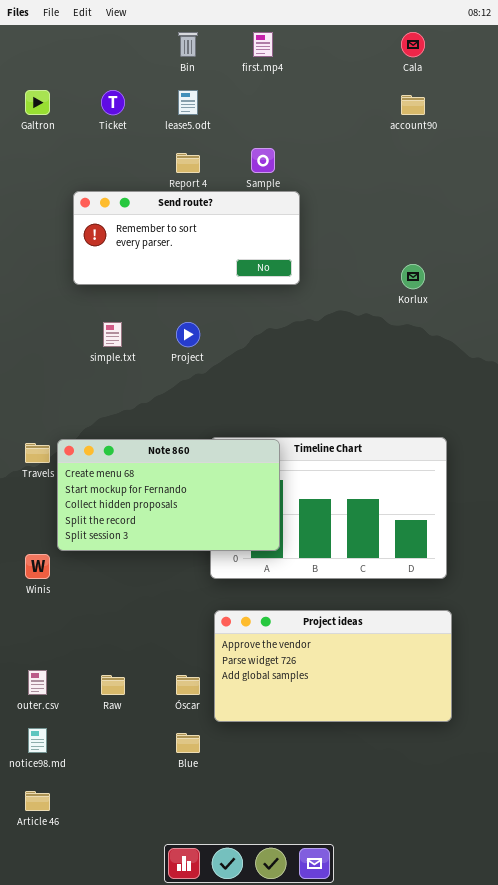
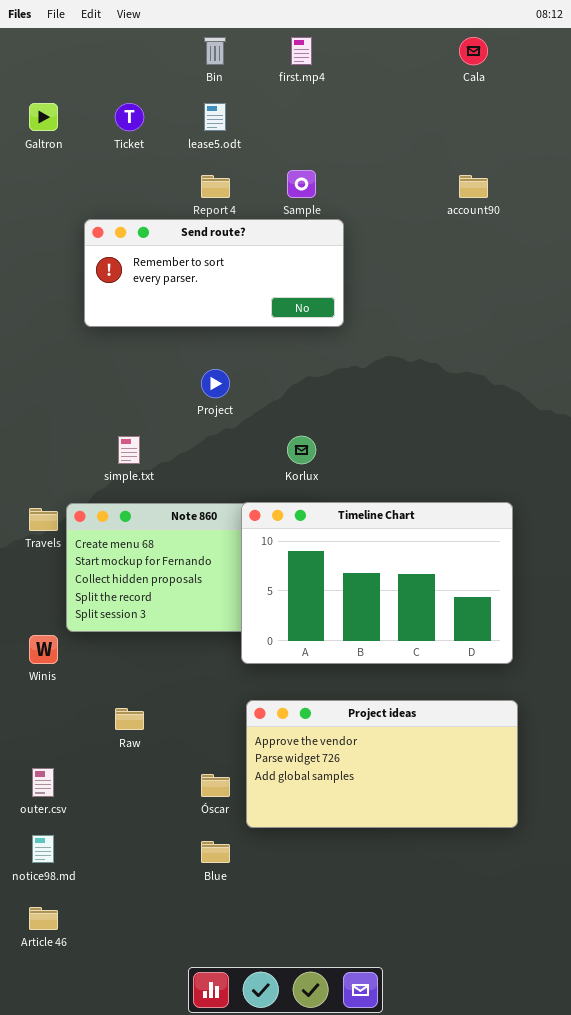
account90: [401,95,425,115] -> [459,175,488,198], moved
Korlux: [401,264,425,289] -> [287,436,316,464], moved
simple.txt: [103,322,122,347] -> [118,436,140,464], moved
Timeline Chart: [210,437,447,579] -> [241,502,513,664], raised
Raw: [101,675,125,695] -> [115,708,144,730], moved

